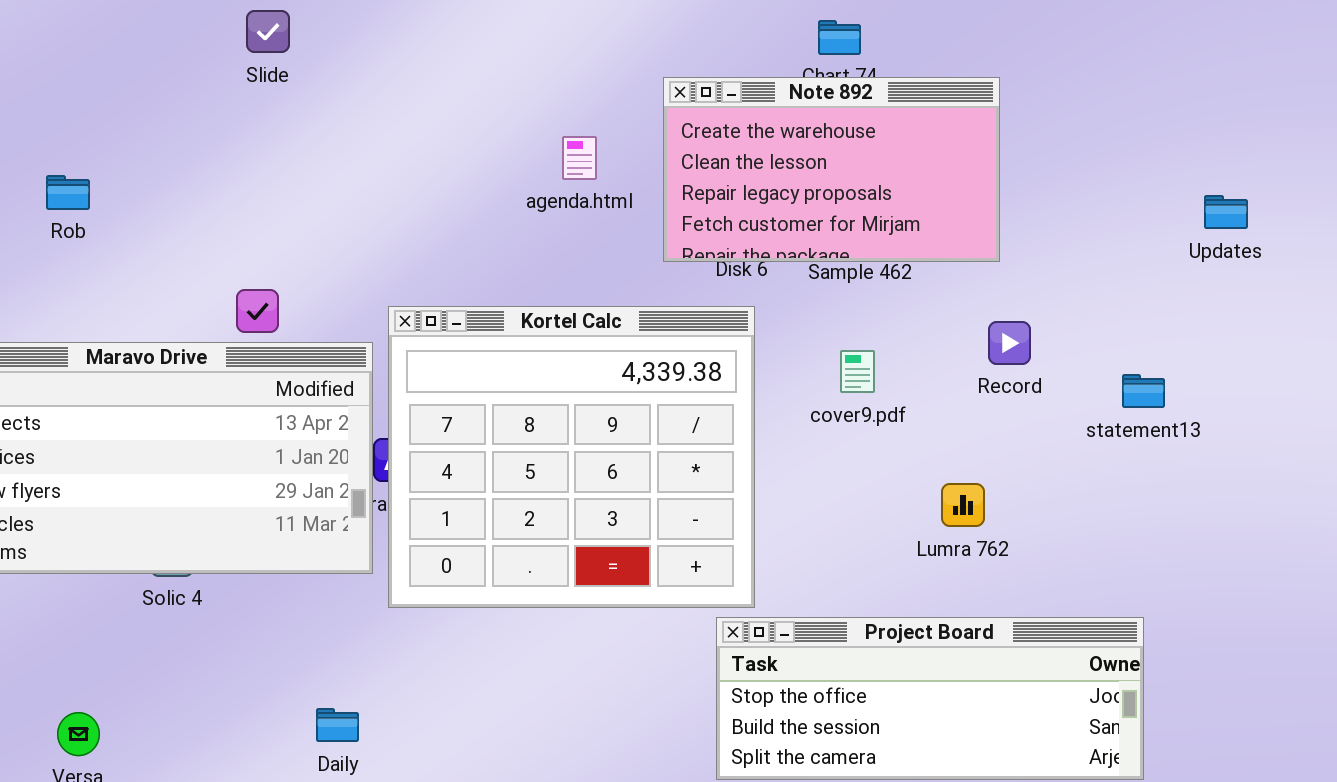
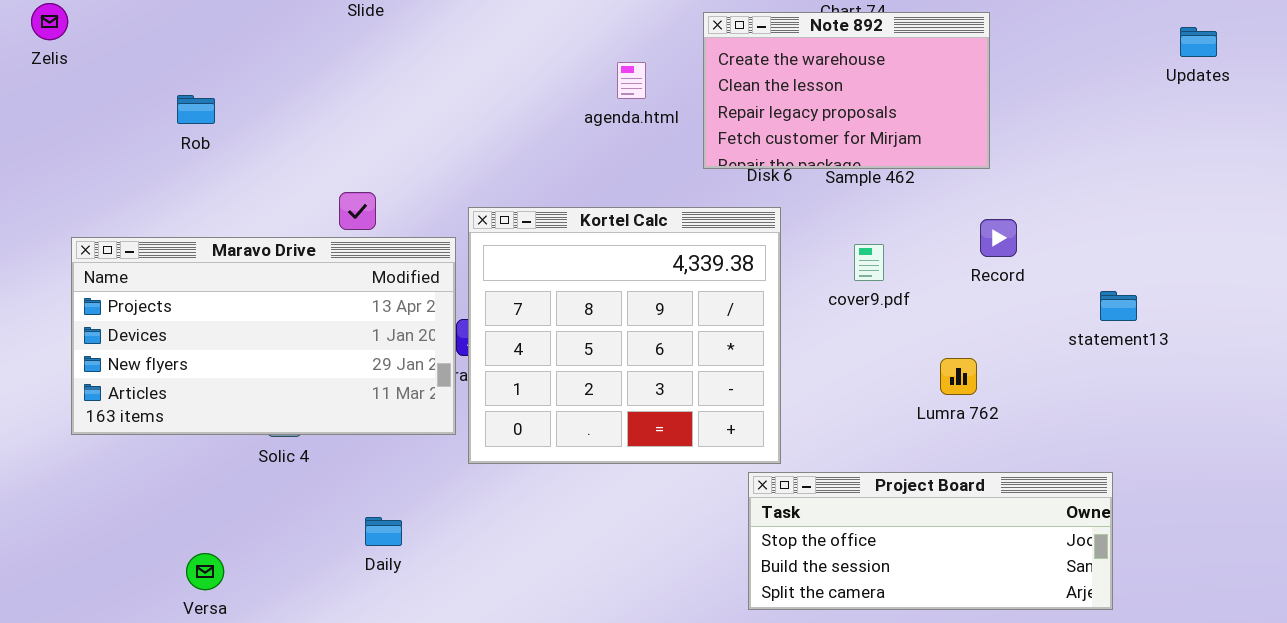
Updates: [1204,195,1248,229] -> [1180,27,1217,57], moved
statement13: [1122,374,1165,408] -> [1100,291,1137,321], moved
Daily: [316,708,359,742] -> [365,517,402,546], moved

